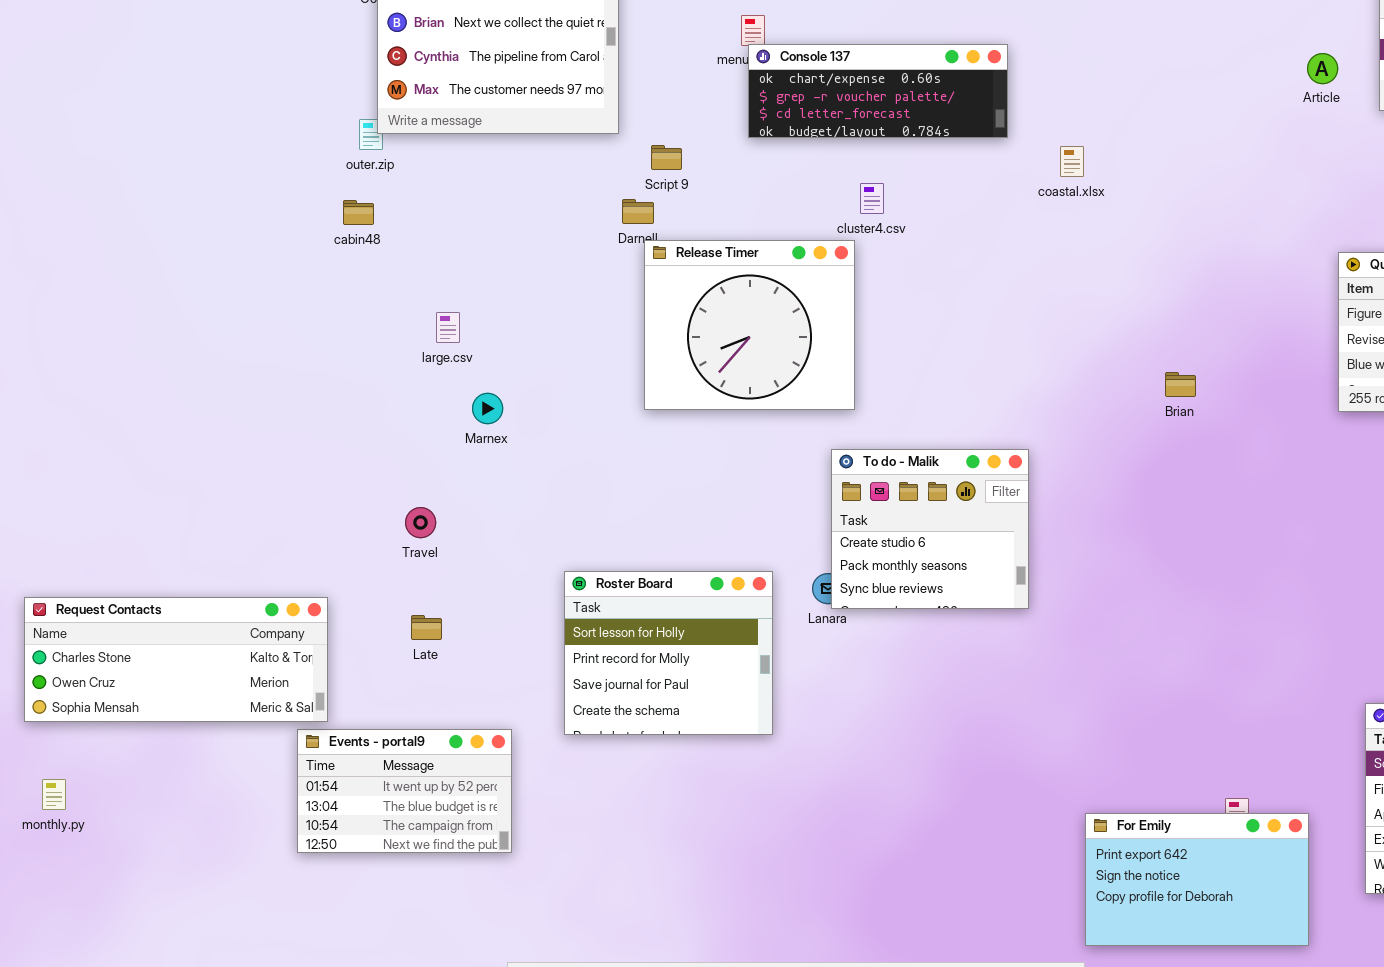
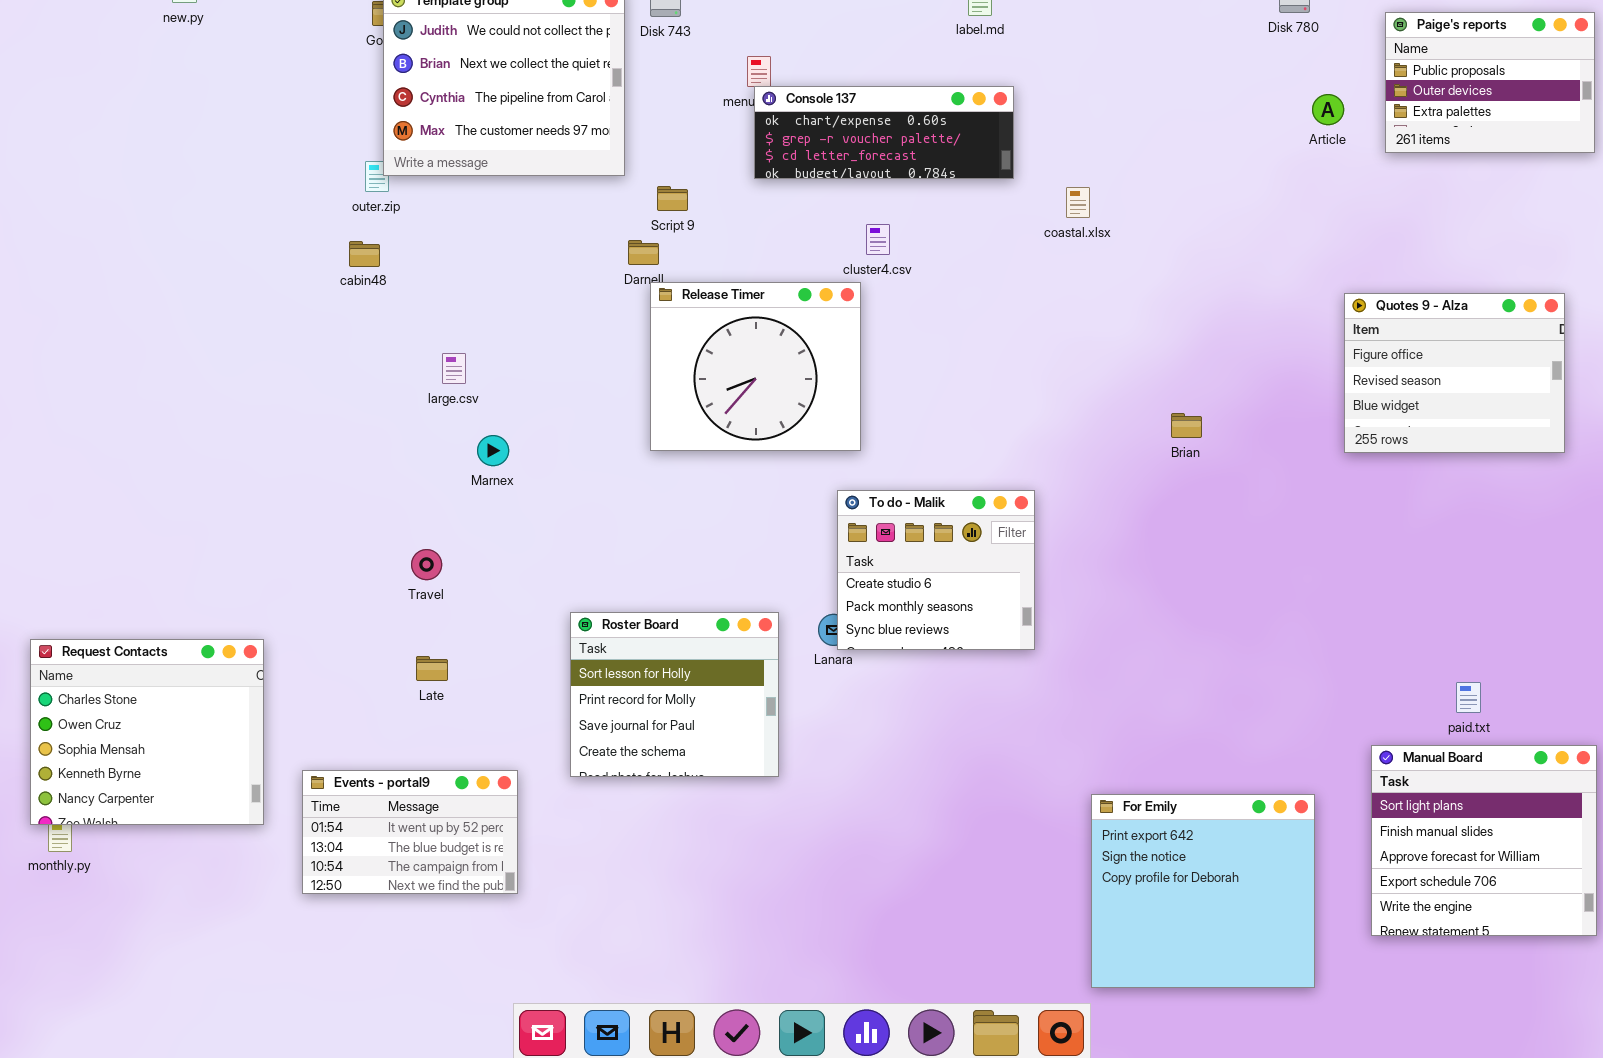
Request Contacts: [24,597,328,722] -> [30,639,264,825], resized
For Emily: [1085,813,1309,946] -> [1091,794,1315,988], resized

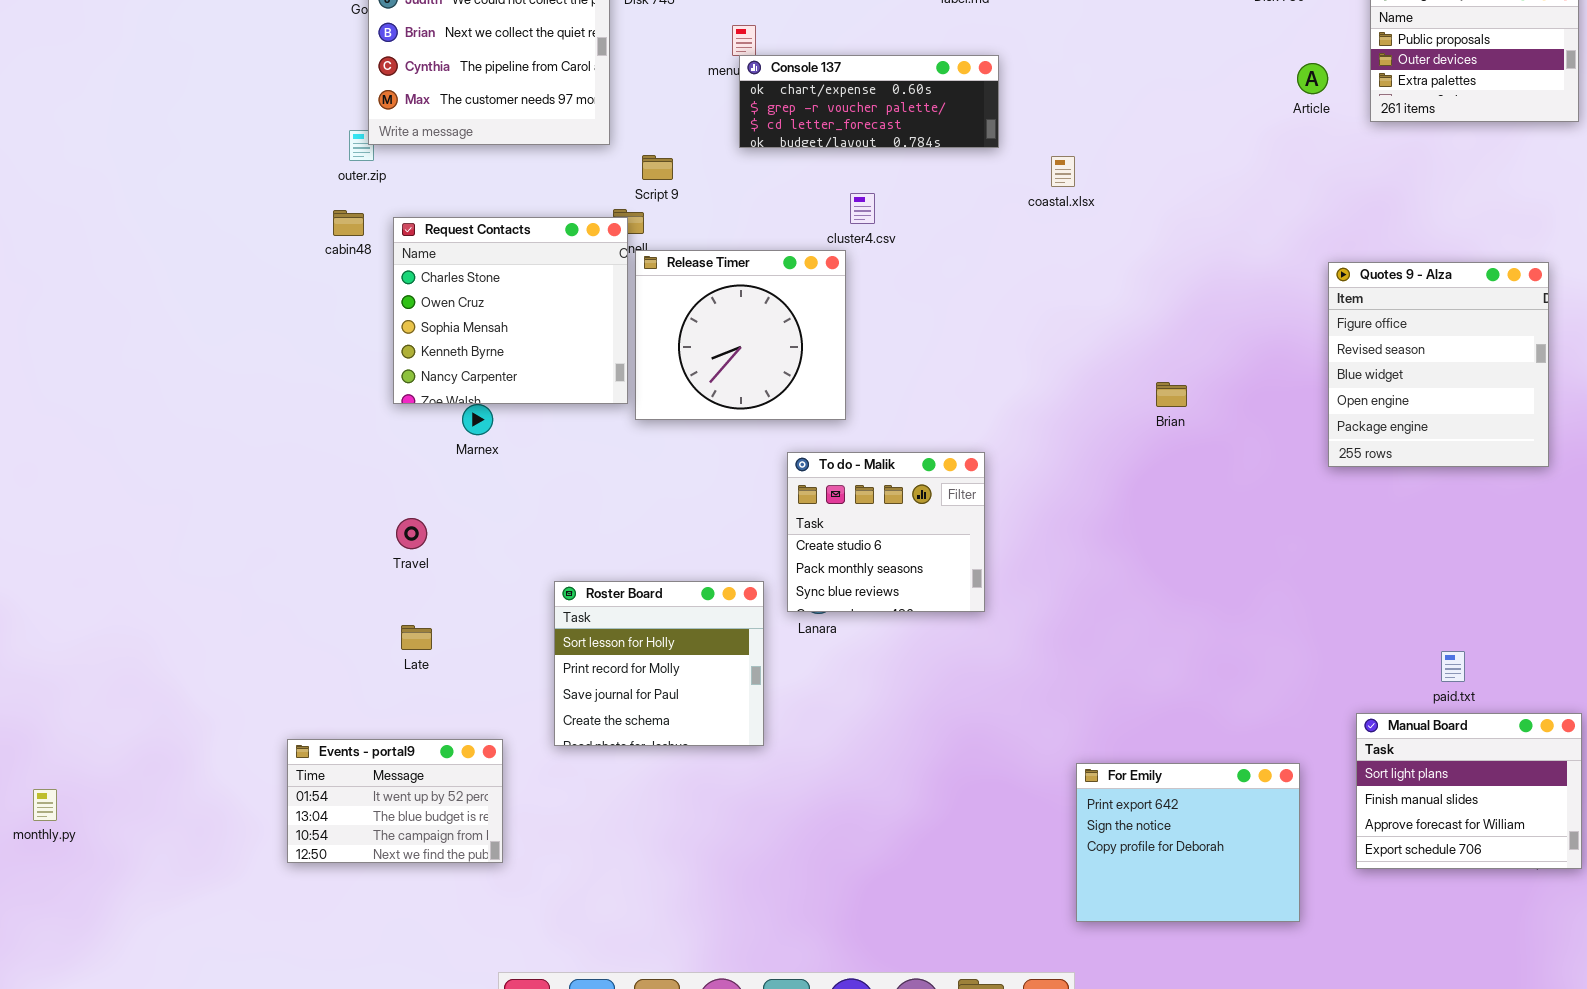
Quotes 9 - Alza: [1344,293,1565,453] -> [1328,262,1549,467], resized
To do - Malik: [837,490,1035,650] -> [787,452,985,612], moved
Request Contacts: [30,639,264,825] -> [393,217,628,404], moved
Manual Board: [1371,745,1597,936] -> [1356,713,1582,869], resized
For Emily: [1091,794,1315,988] -> [1076,763,1300,922], resized

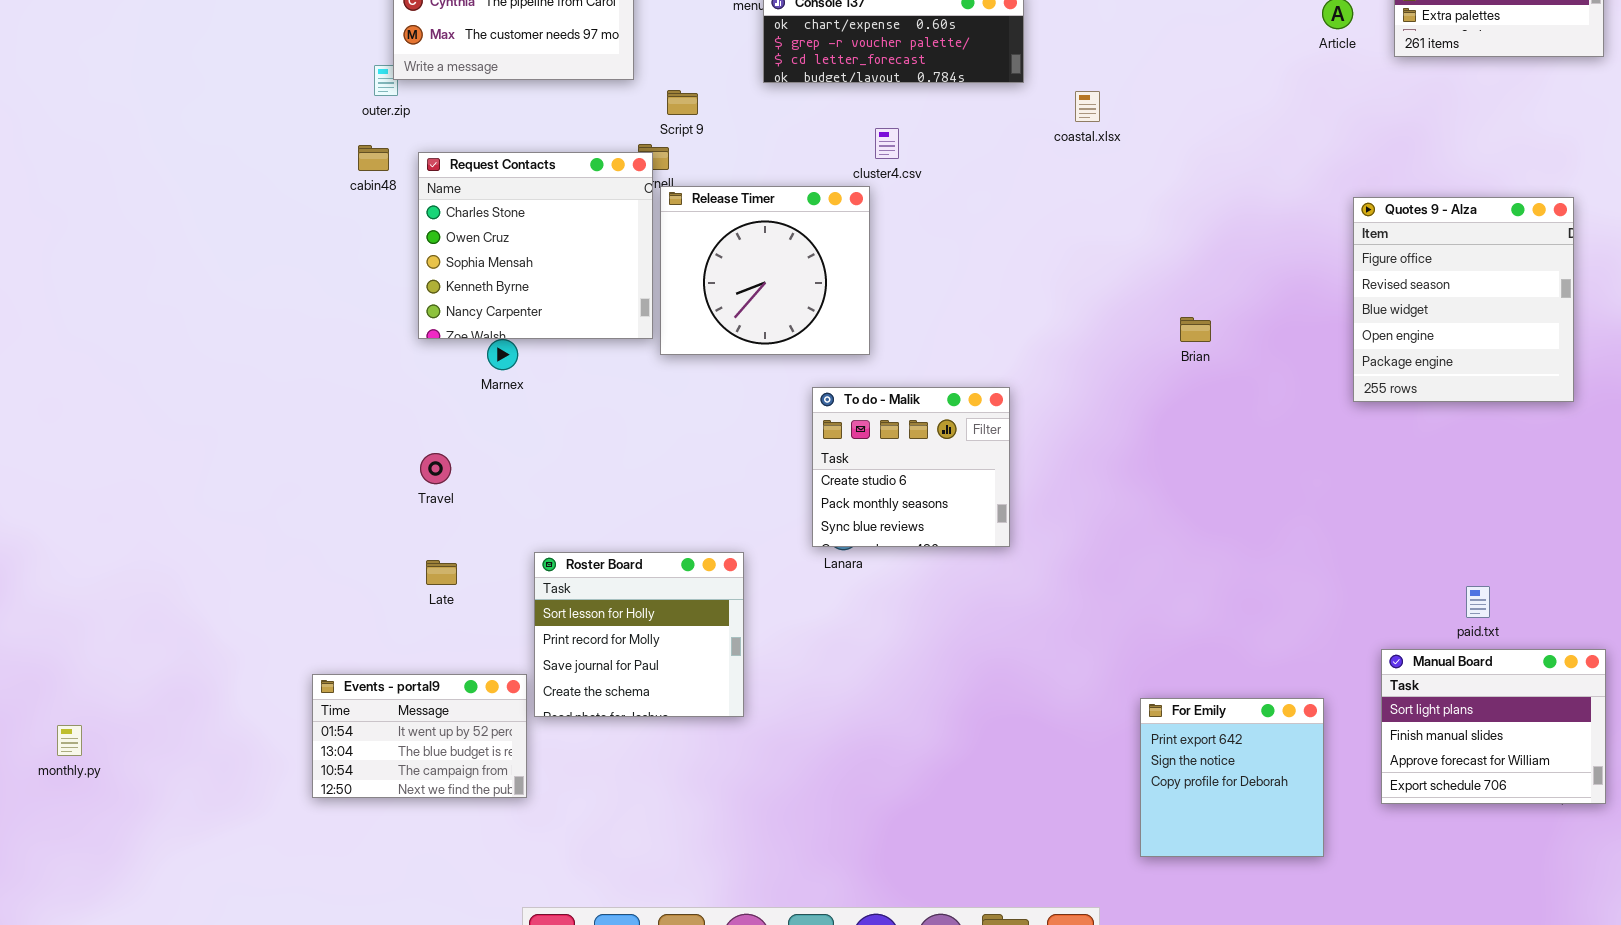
Roster Board: [554,581,764,746] -> [534,552,744,717], moved
For Emily: [1076,763,1300,922] -> [1140,698,1324,857], resized

